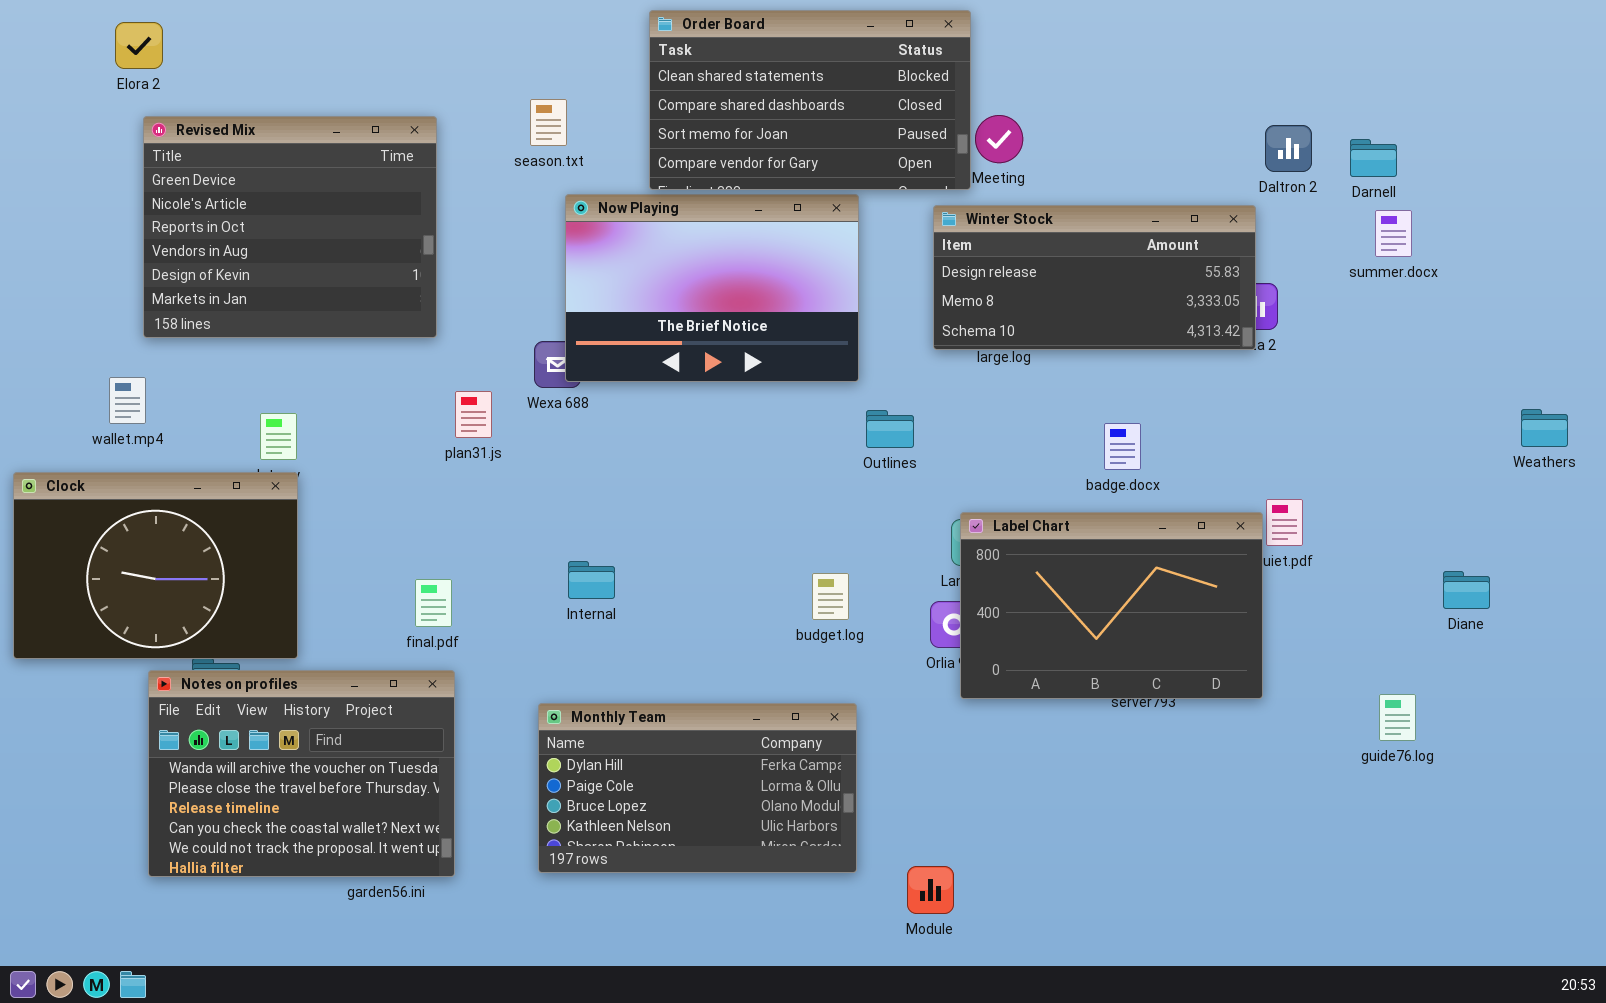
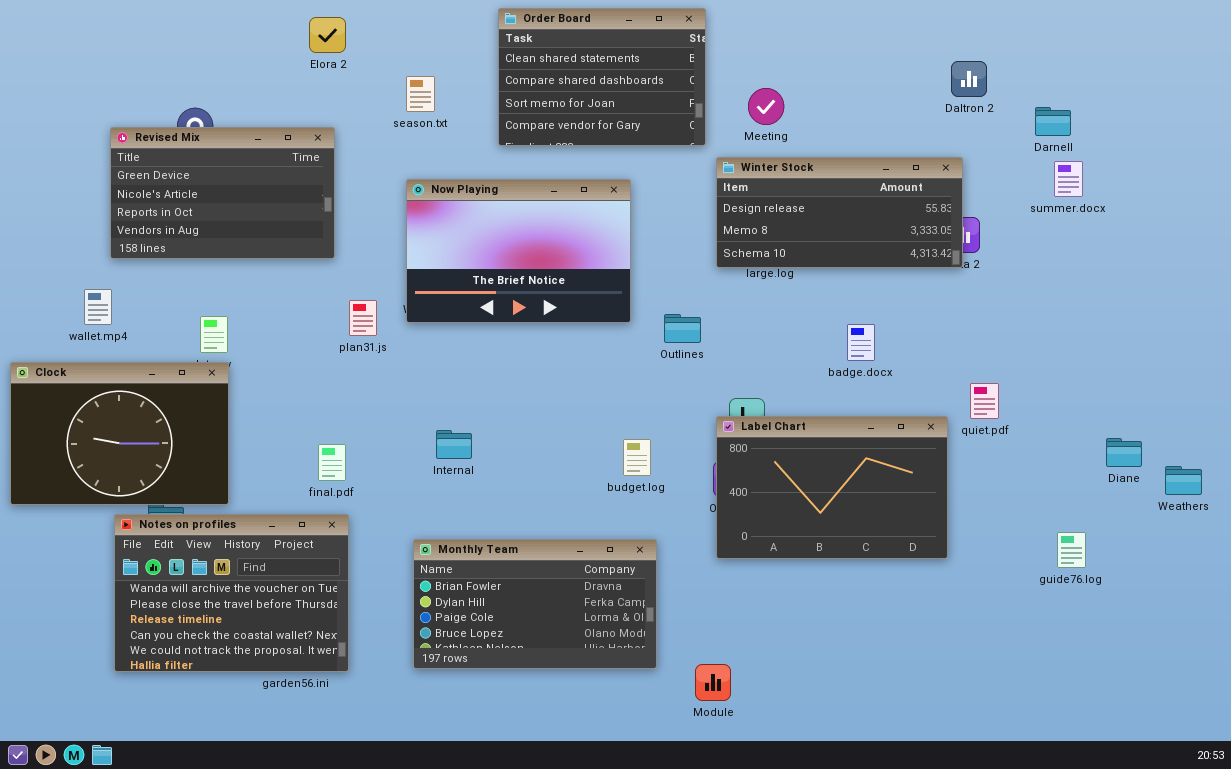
Order Board: [649,10,971,190] -> [498,8,706,146], resized
Elora 2: [115,22,163,69] -> [309,17,346,53], moved
Revised Mix: [143,116,437,338] -> [110,127,335,259], resized
Daltron 2: [1265,125,1312,172] -> [951,61,987,97], moved
Now Playing: [565,194,859,382] -> [406,179,631,323], moved
Weathers: [1521,409,1568,447] -> [1165,466,1202,495], moved
Label Chart: [960,512,1263,699] -> [716,416,948,559], moved
Monthly Team: [538,703,857,873] -> [413,539,657,669], scrolled up 1 row

